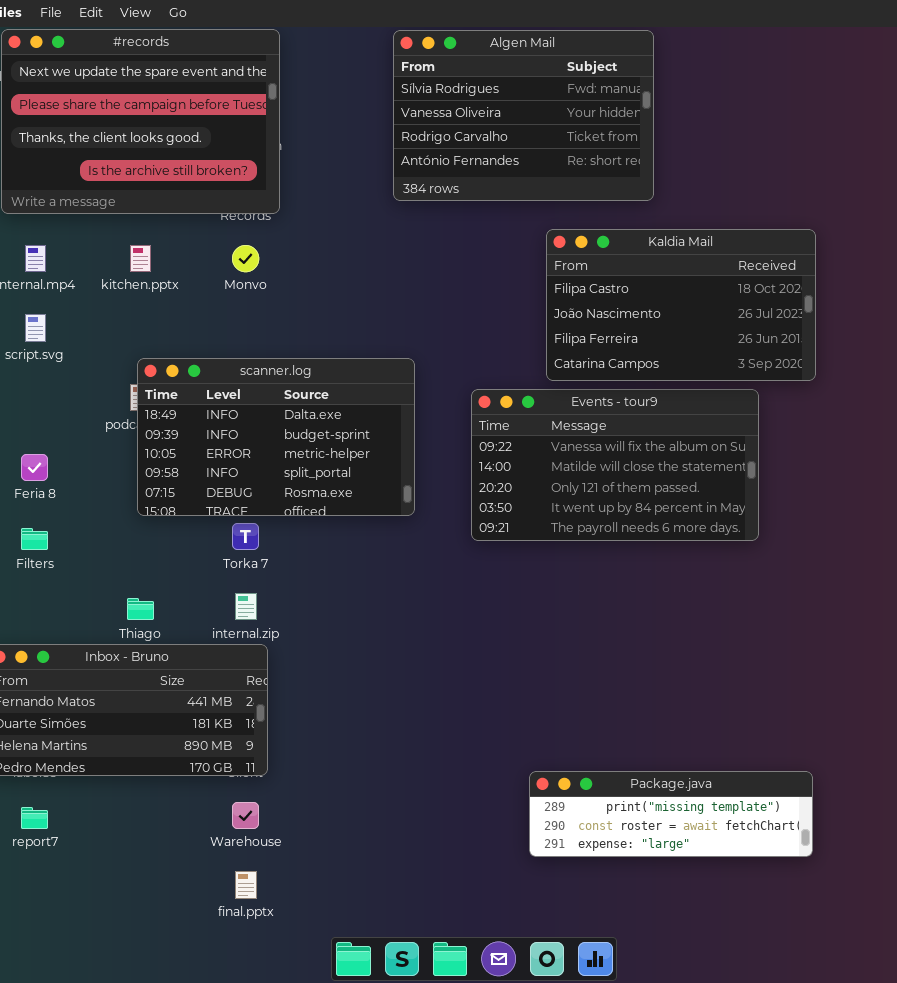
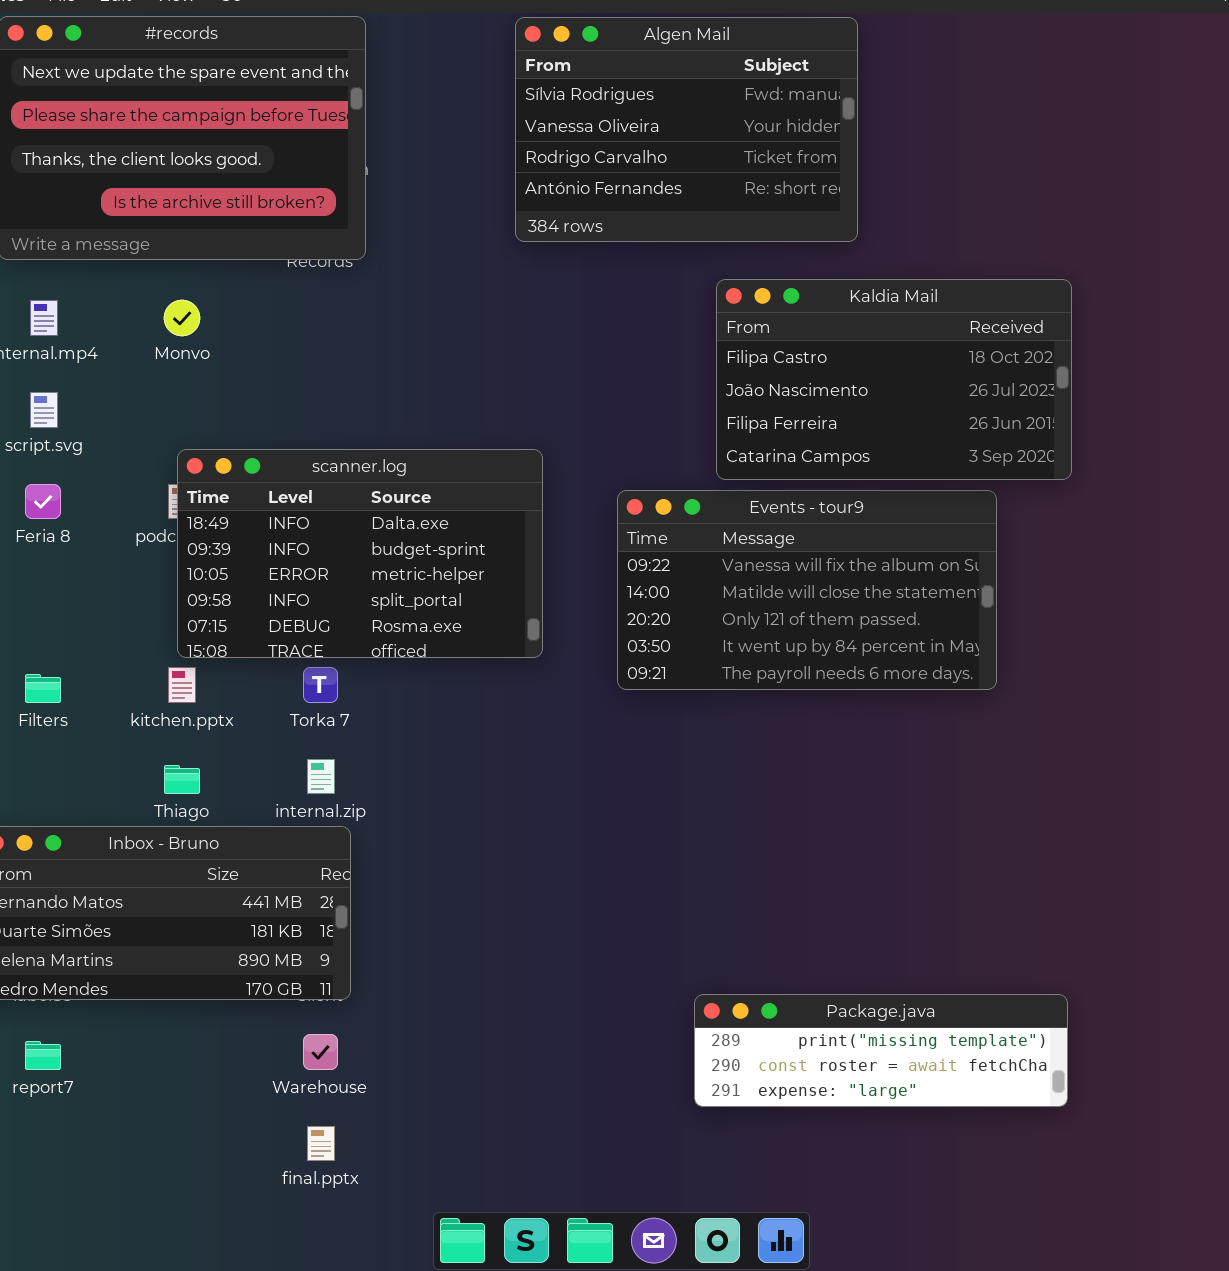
kitchen.pptx: [130,245,151,272] -> [168,667,196,703], moved
Monvo: [232,245,259,272] -> [164,300,200,336], moved
Feria 8: [21,454,48,481] -> [25,484,61,519], moved

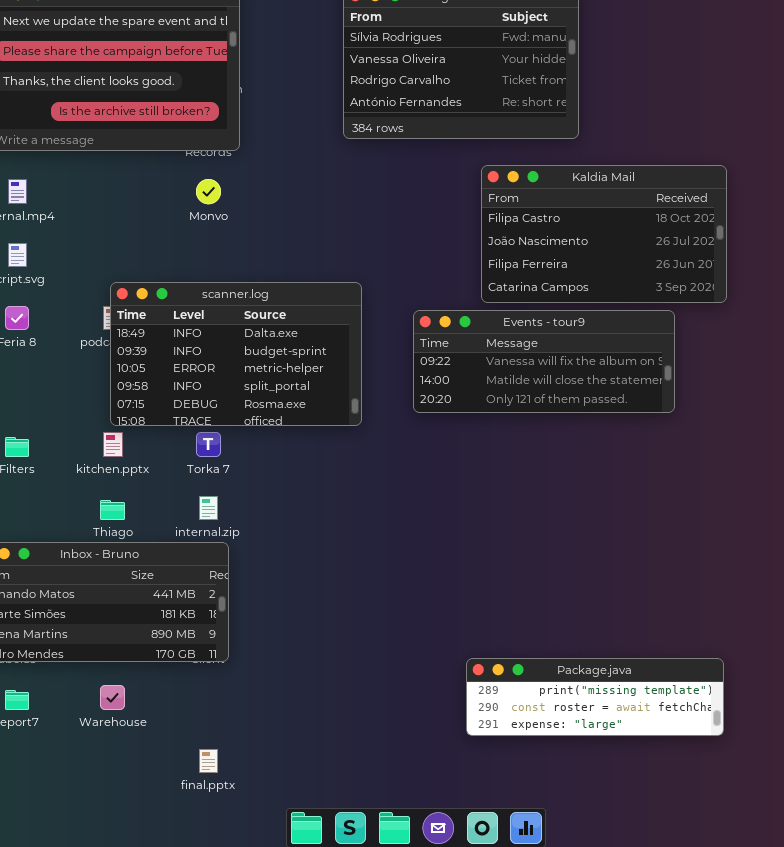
Monvo: [164,300,200,336] -> [196,179,221,204], moved
Events - tour9: [617,490,997,690] -> [413,310,675,413], resized
Warehouse: [303,1034,338,1070] -> [100,685,125,710], moved

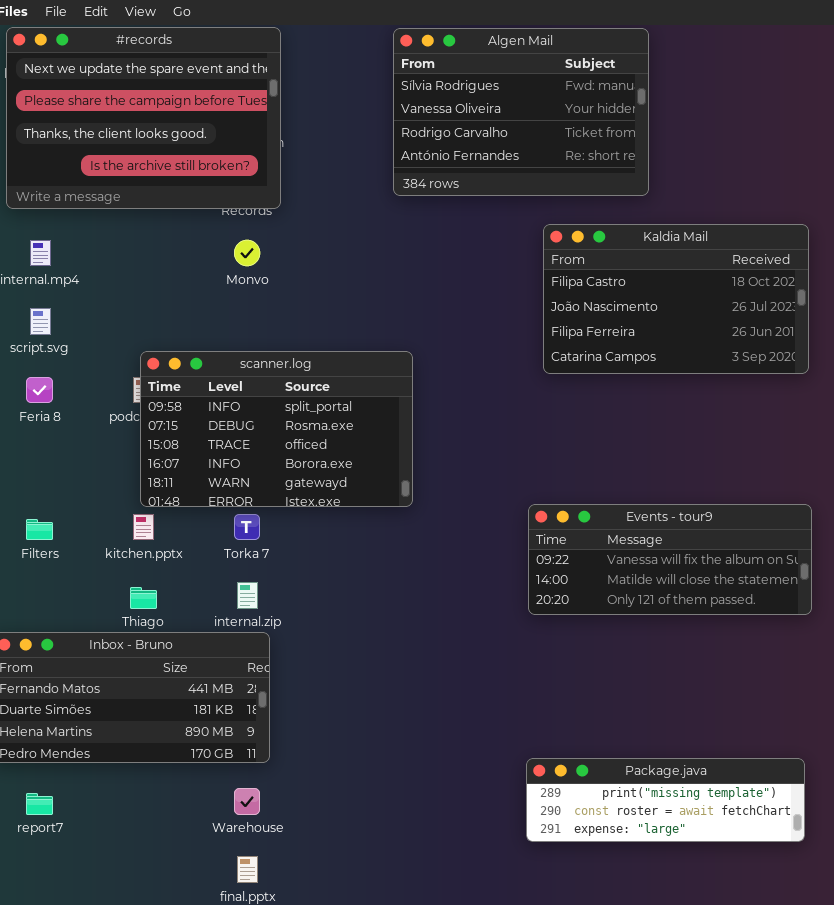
scanner.log: [110,282,362,426] -> [140,351,413,507], scrolled down 3 rows
Events - tour9: [413,310,675,413] -> [528,504,812,615], moved
Warehouse: [100,685,125,710] -> [234,788,260,815], moved

